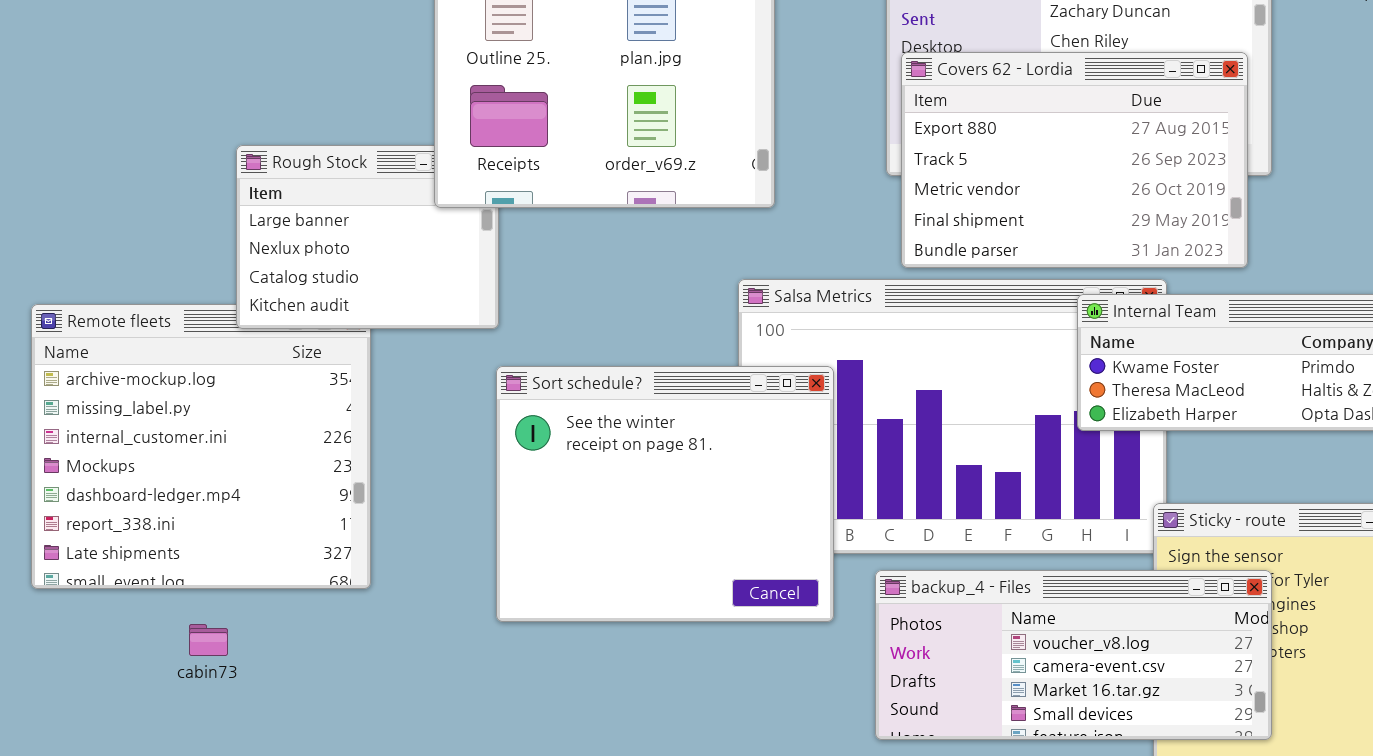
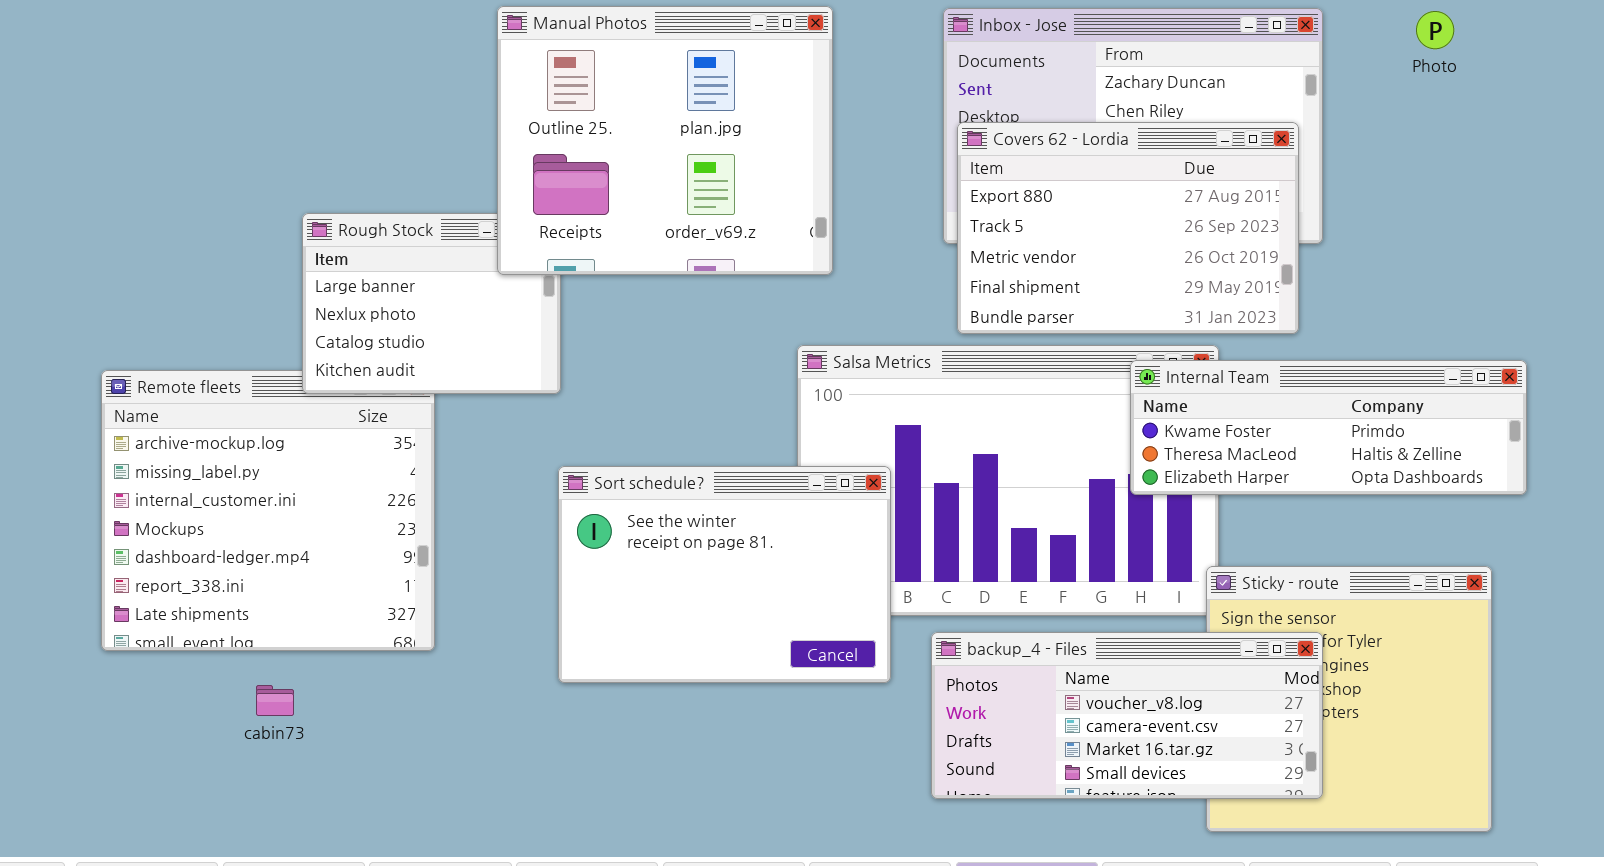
Sort schedule?: [496,366,834,622] -> [558,466,891,683], resized

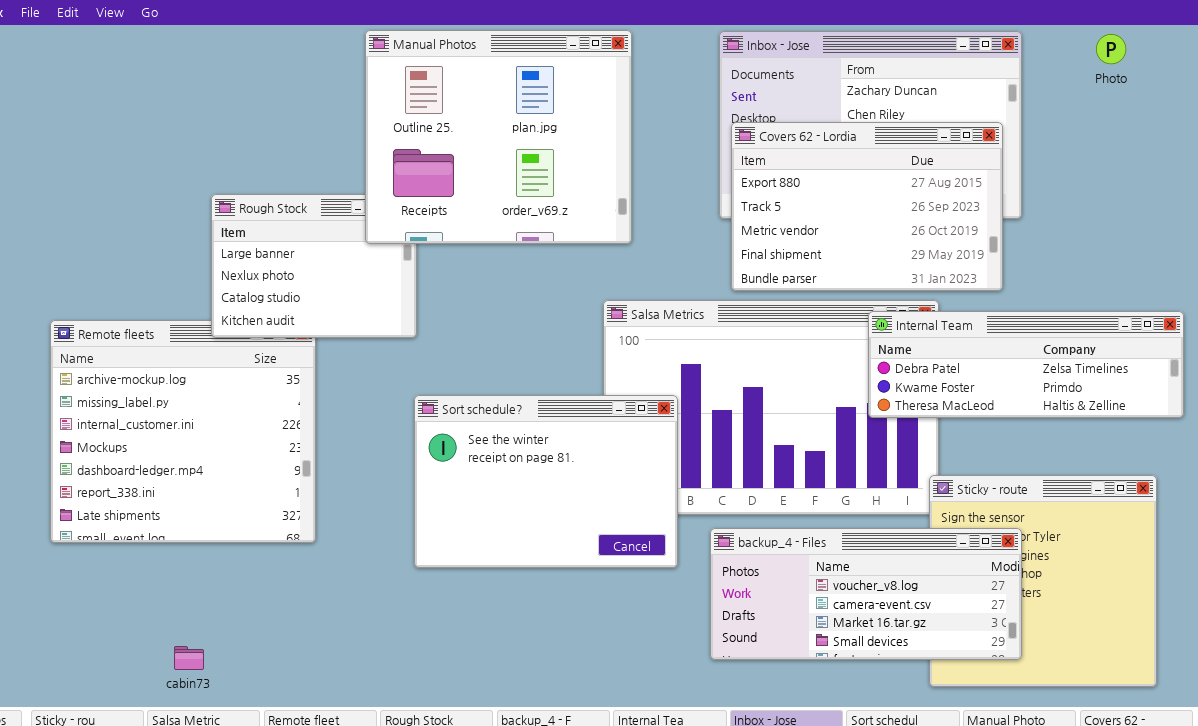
Internal Team: [1130,360,1527,495] -> [868,311,1184,418], scrolled up 1 row
cabin73: [256,685,294,716] -> [174,646,204,670], moved

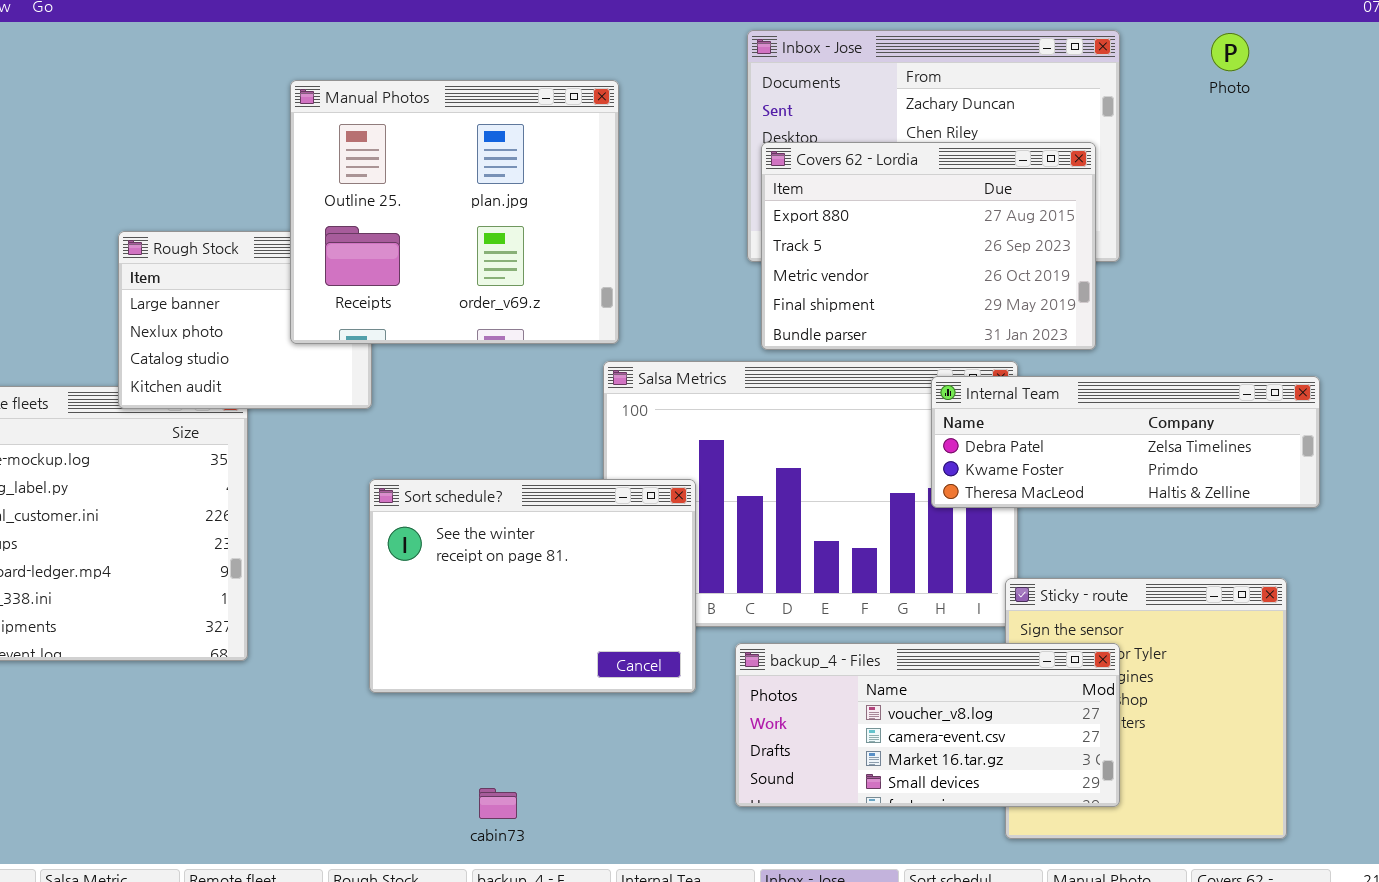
Manual Photos: [365,30,632,244] -> [290,80,619,344], moved
cabin73: [174,646,204,670] -> [479,788,517,819], moved

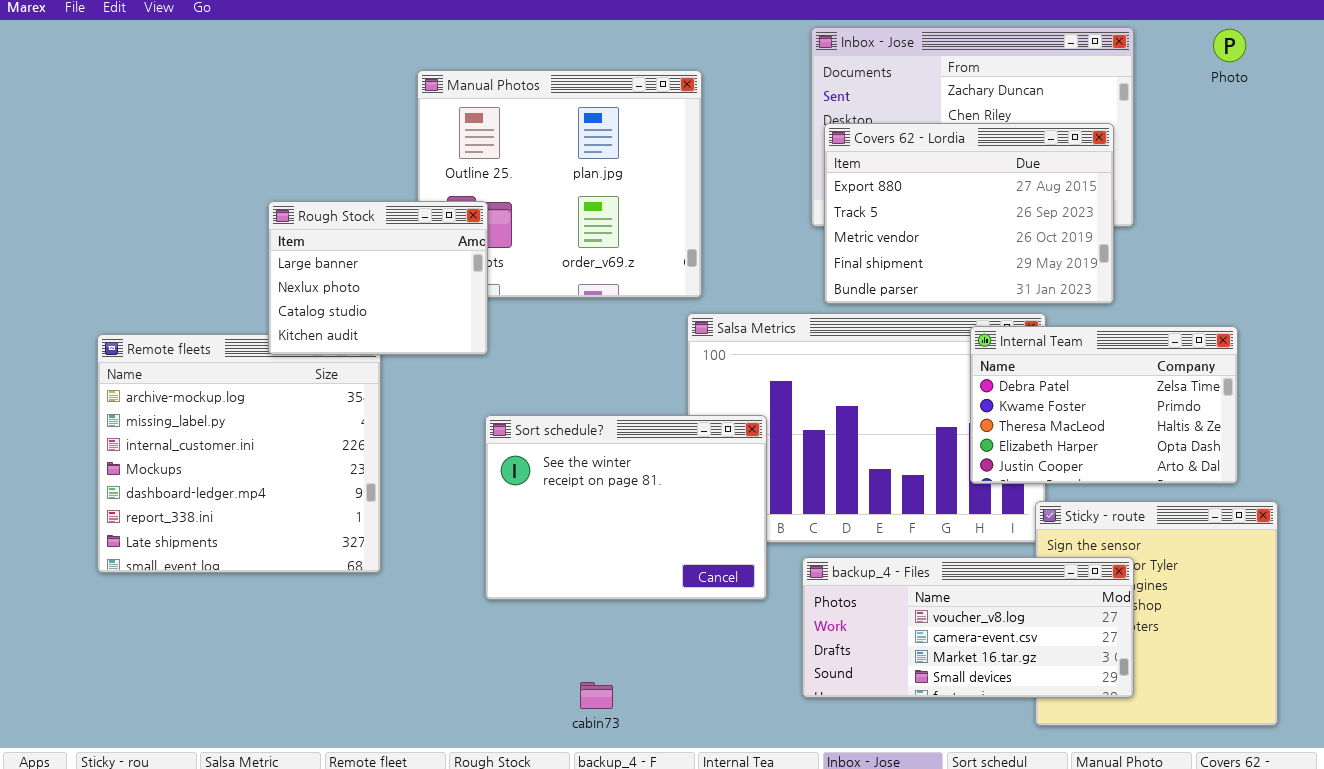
Rough Stock: [118,231,372,409] -> [268,201,488,355], raised
Internal Team: [931,376,1320,508] -> [970,326,1238,484], resized

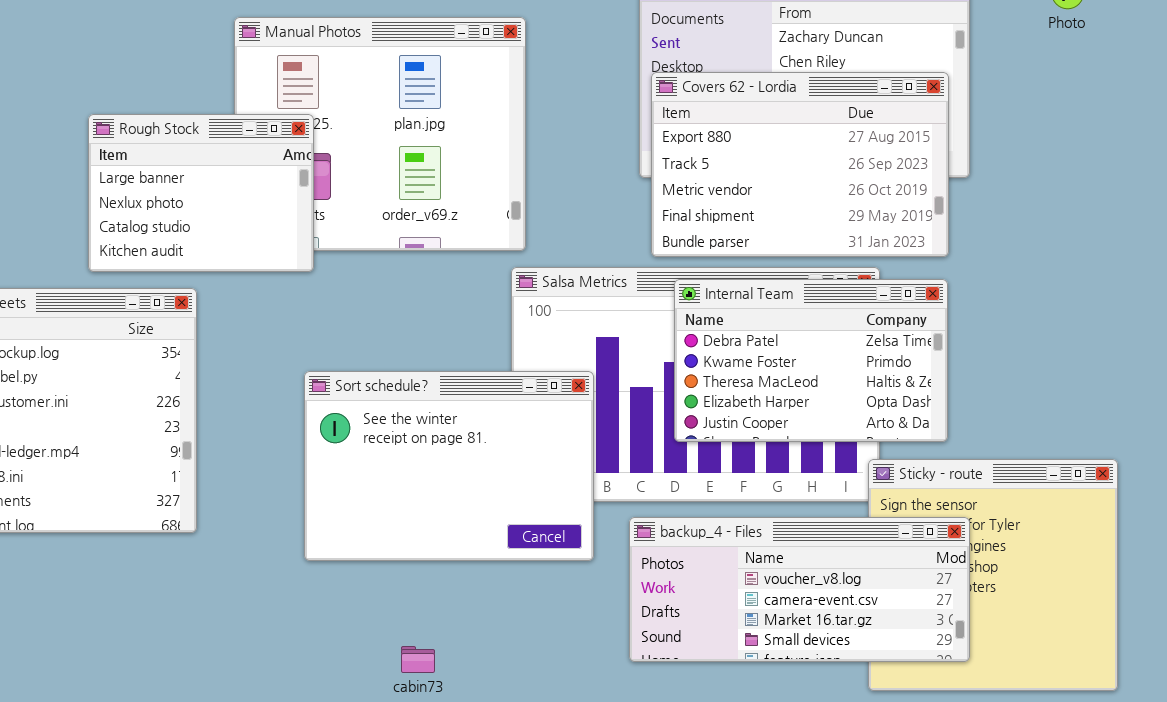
Rough Stock: [268,201,488,355] -> [88,114,314,272], moved
Internal Team: [970,326,1238,484] -> [674,279,948,442], moved

